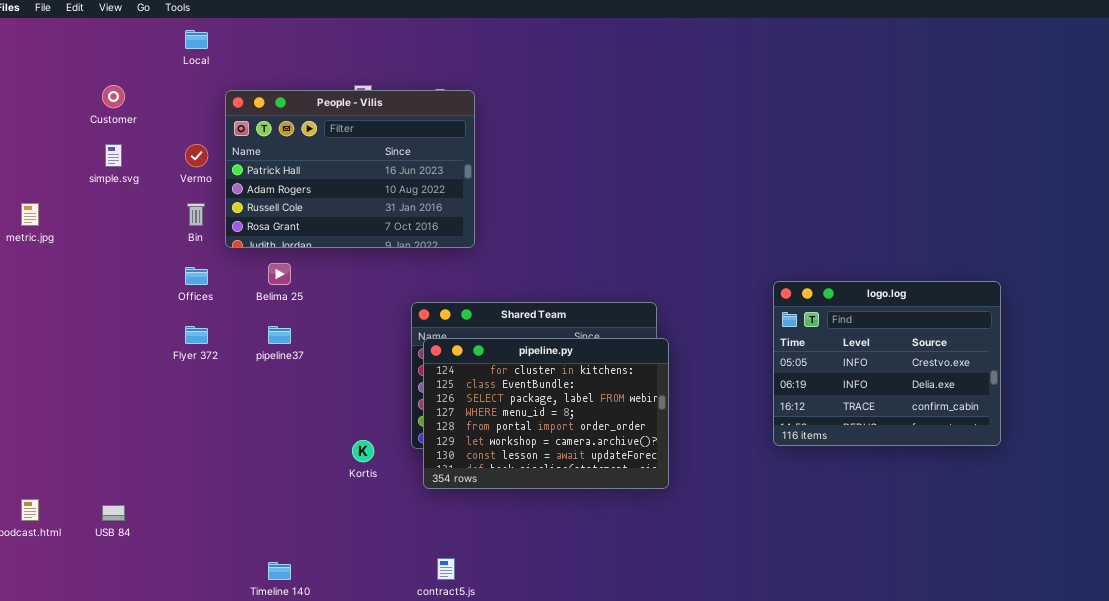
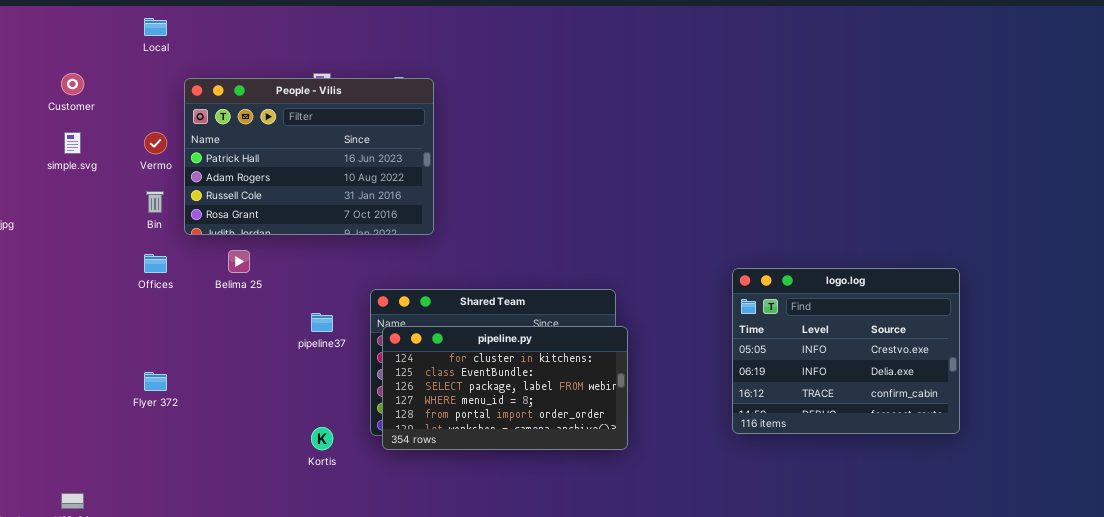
Flyer 372: [185,326,208,344] -> [144,372,167,391], moved
pipeline37: [268,326,291,344] -> [311,313,333,332], moved
pipeline.py: [423,338,669,489] -> [382,326,628,450], resized

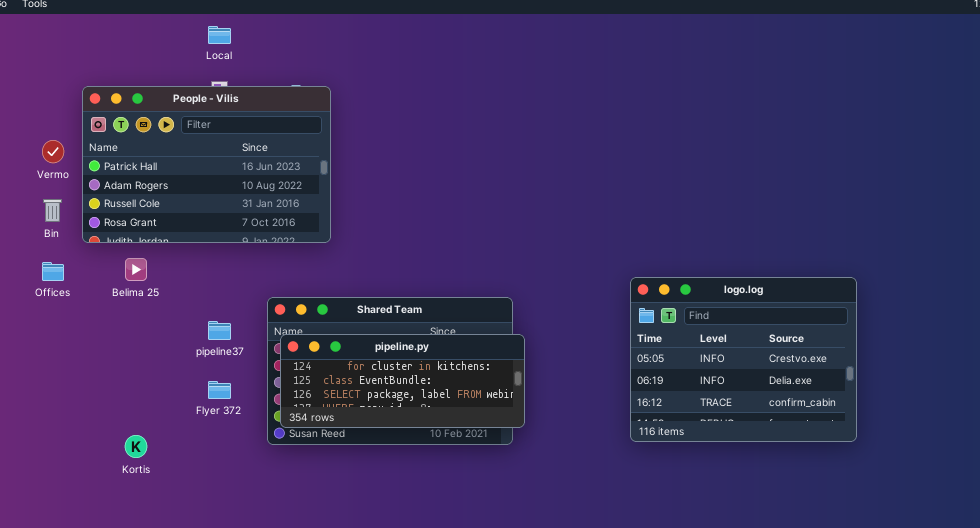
Local: [144,18,167,36] -> [208,26,231,44], moved
pipeline.py: [382,326,628,450] -> [280,334,525,428], resized
Flyer 372: [144,372,167,391] -> [208,381,231,399], moved
Kortis: [311,427,333,450] -> [125,435,147,458], moved

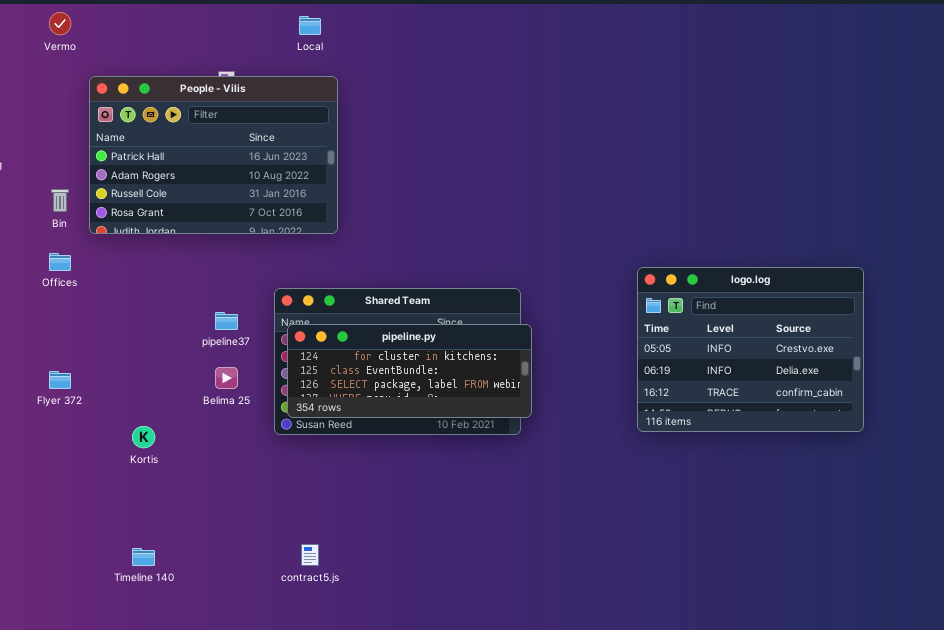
Local: [208,26,231,44] -> [299,16,321,35], moved
Vermo: [42,140,64,163] -> [49,12,71,35], moved
Belima 25: [125,258,147,281] -> [215,367,238,389], moved
Flyer 372: [208,381,231,399] -> [49,371,71,389], moved

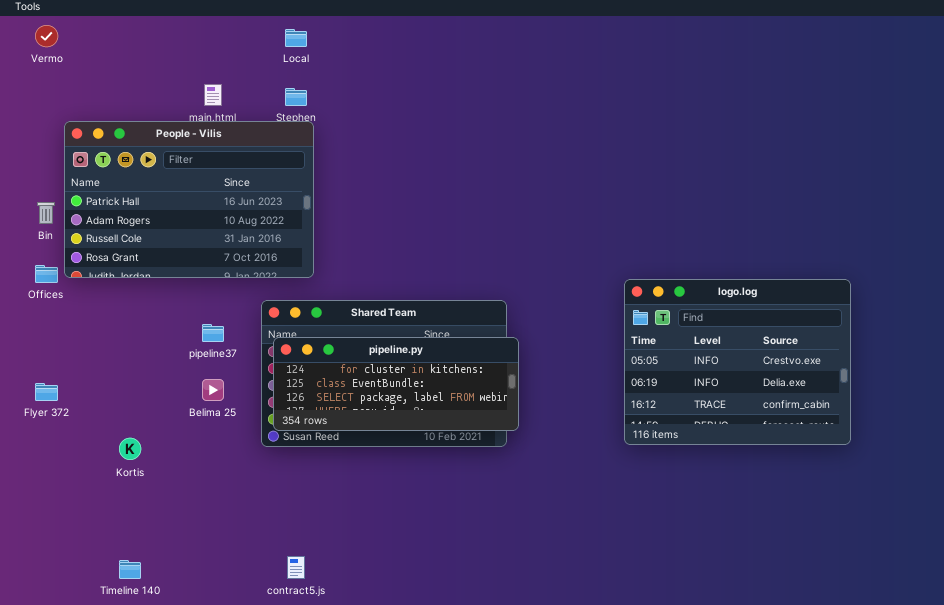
People - Vilis: [89,76,338,234] -> [64,121,314,278], moved

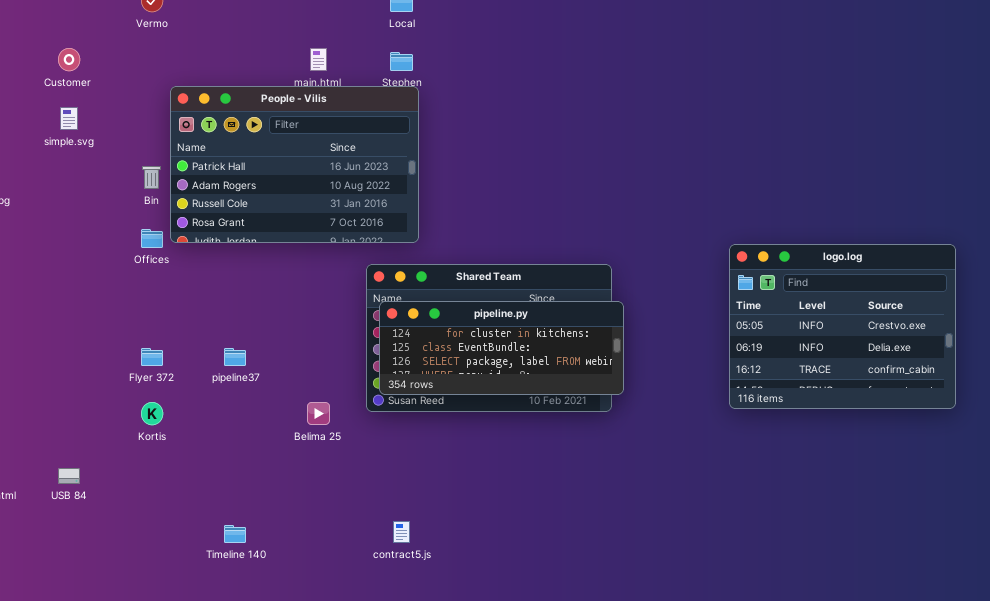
pipeline37: [202,324,224,342] -> [224,348,246,366], moved
Belima 25: [202,379,224,401] -> [307,402,330,425], moved
Kortis: [119,438,141,460] -> [141,402,163,425], moved

